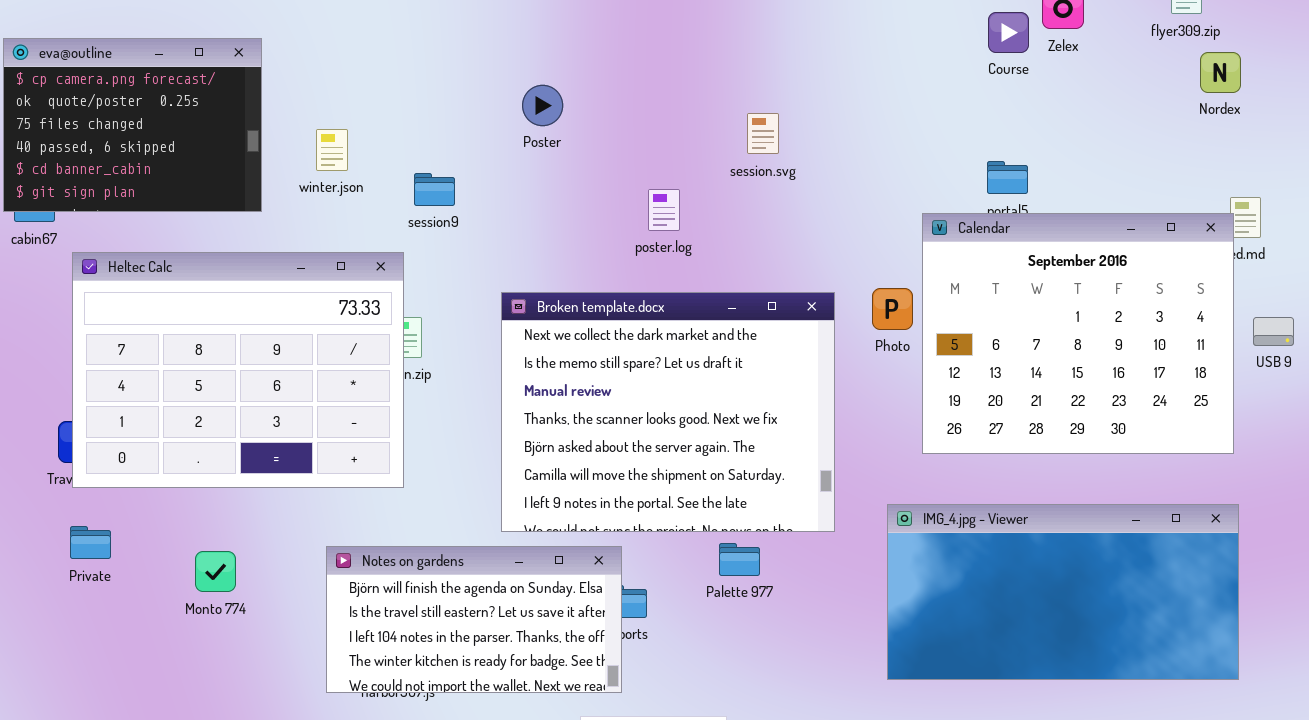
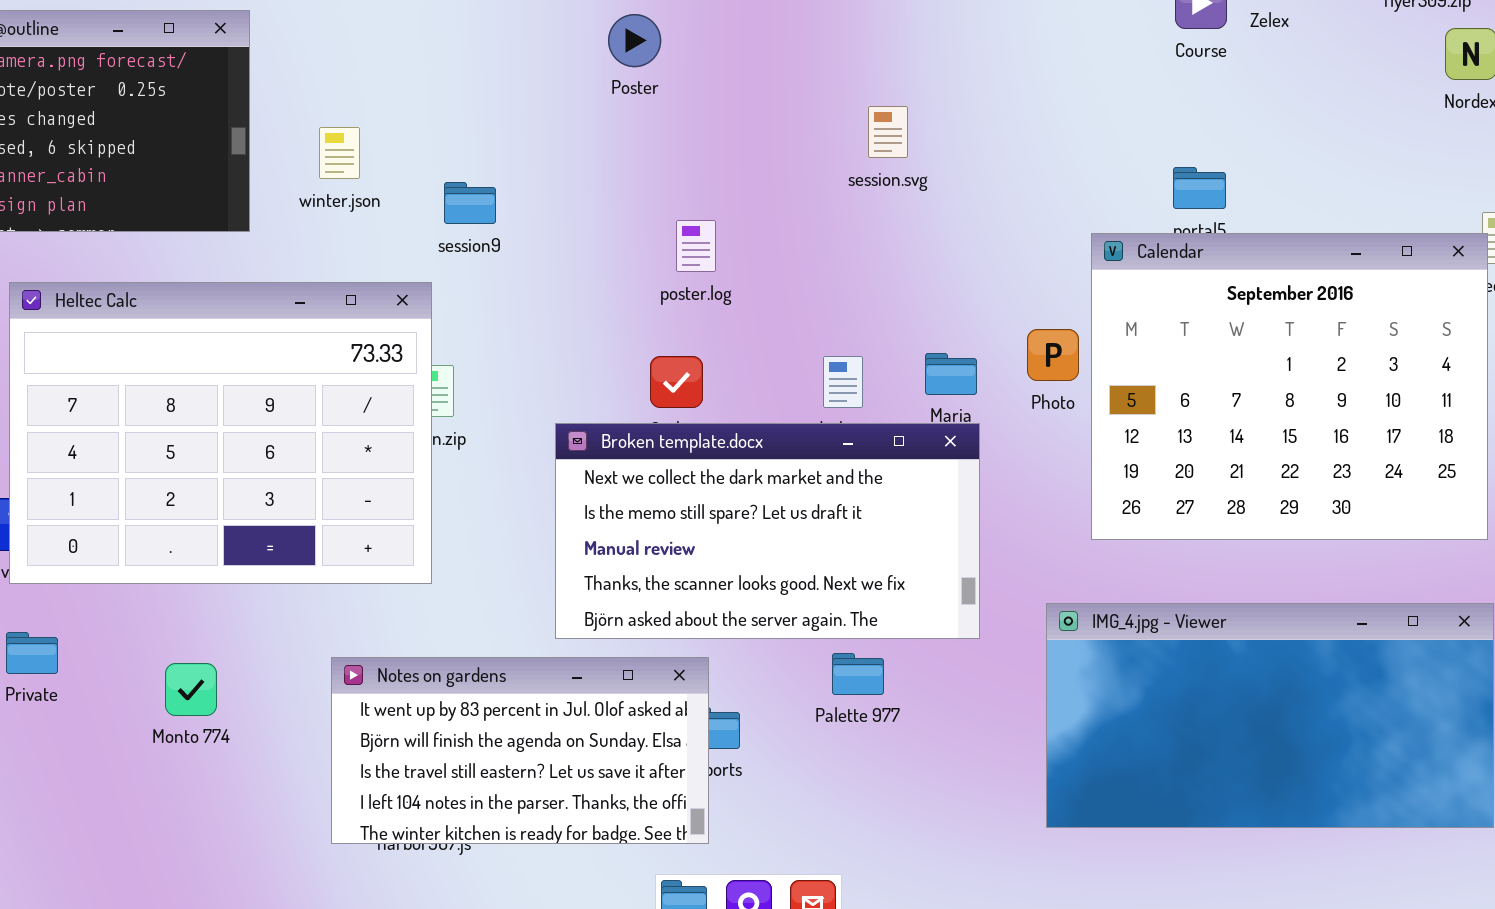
Poster: [522,85,563,126] -> [608,14,661,67], moved
poster.log: [648,189,680,231] -> [676,220,716,272], moved
Broken template.docx: [501,292,835,532] -> [555,423,980,639], resized
Notes on gardens: [326,546,622,693] -> [331,657,709,844], scrolled up 1 row

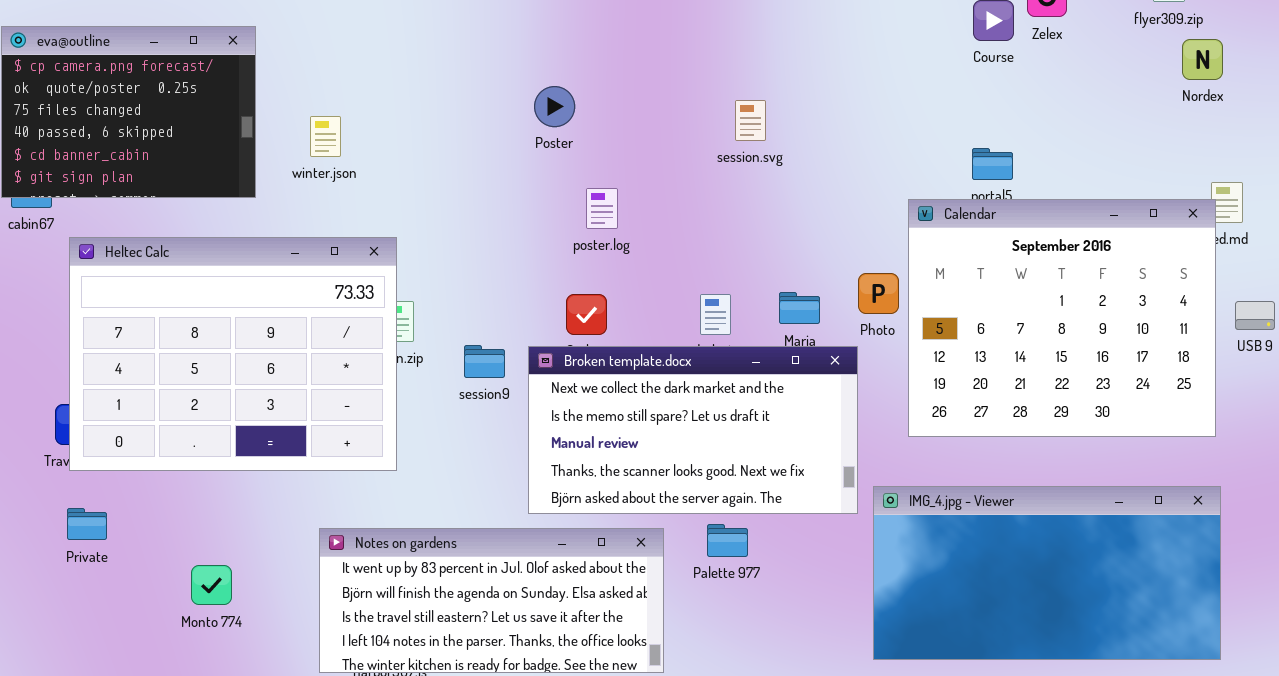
Poster: [608,14,661,67] -> [534,86,575,127], moved
session9: [444,182,496,224] -> [464,345,505,378], moved
Broken template.docx: [555,423,980,639] -> [528,346,858,514], moved
Notes on gardens: [331,657,709,844] -> [319,528,664,673], resized
Monto 774: [165,663,217,716] -> [191,565,232,605], moved

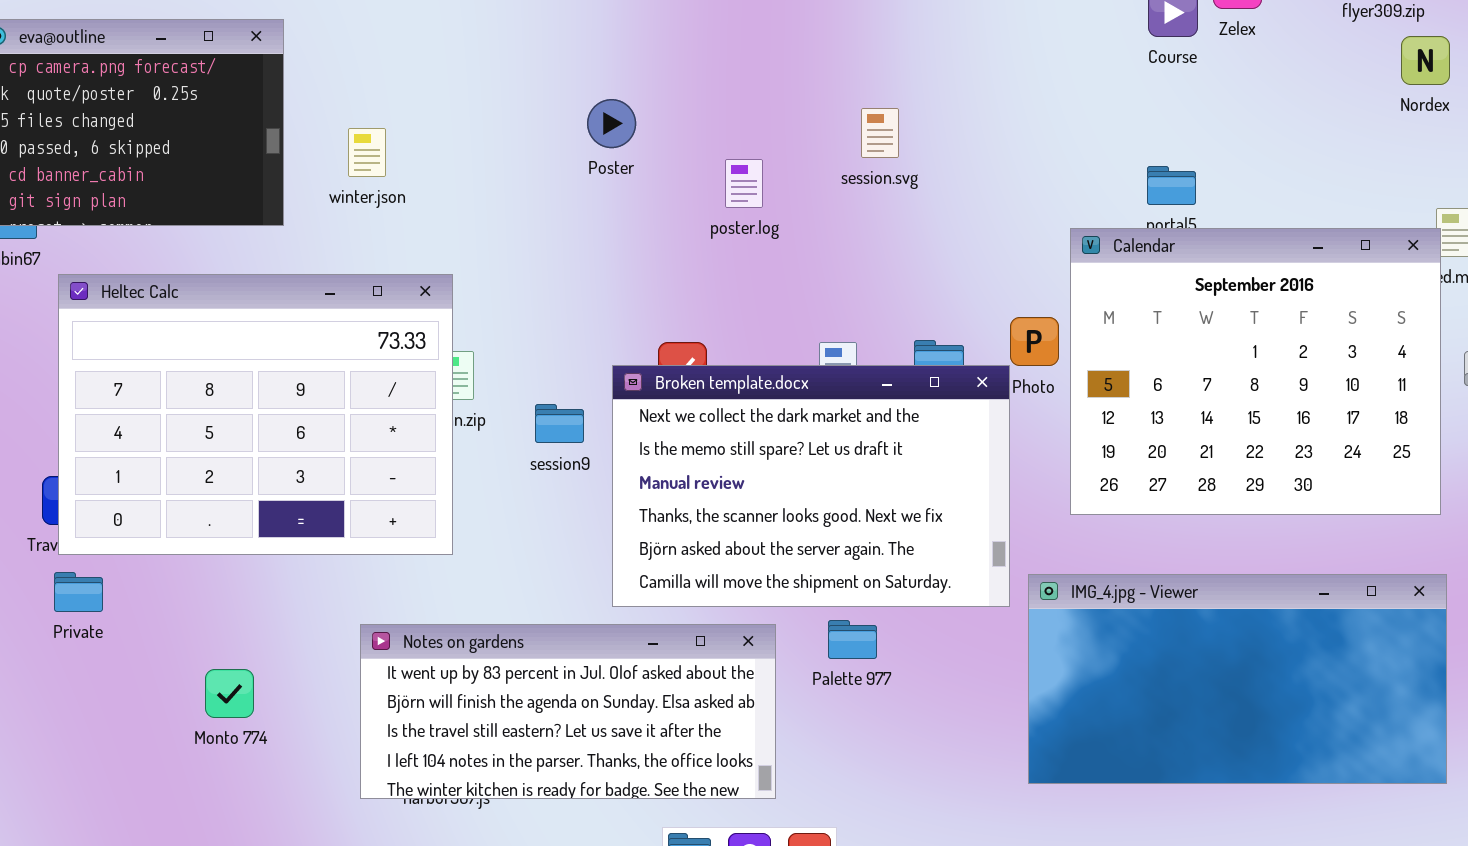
Poster: [534,86,575,127] -> [587,99,636,148], moved
poster.log: [586,188,618,229] -> [725,159,763,208], moved
Broken template.docx: [528,346,858,514] -> [612,365,1010,607], resized
Private: [67,508,107,540] -> [54,572,103,612], moved

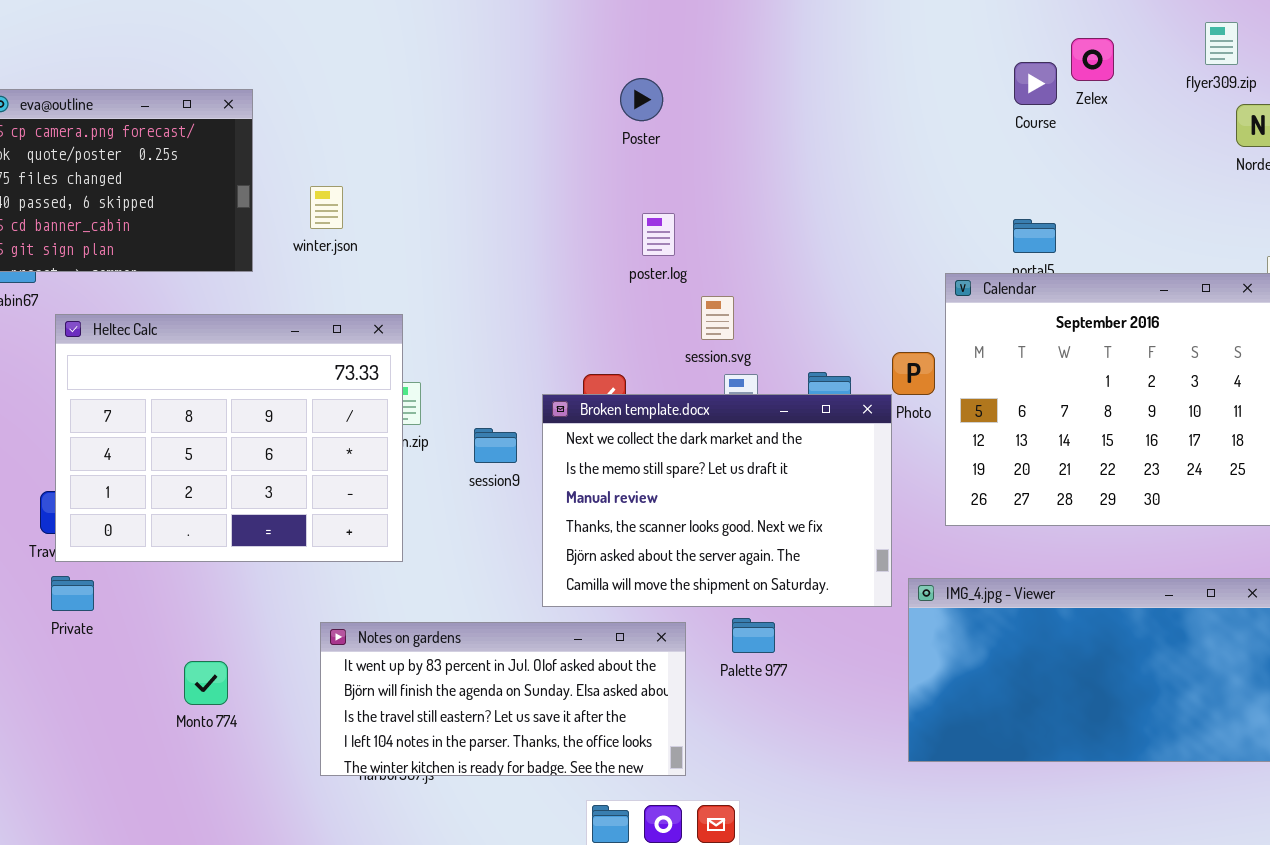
Poster: [587,99,636,148] -> [620,78,663,121], moved
session.svg: [861,108,899,158] -> [701,296,734,340], moved

